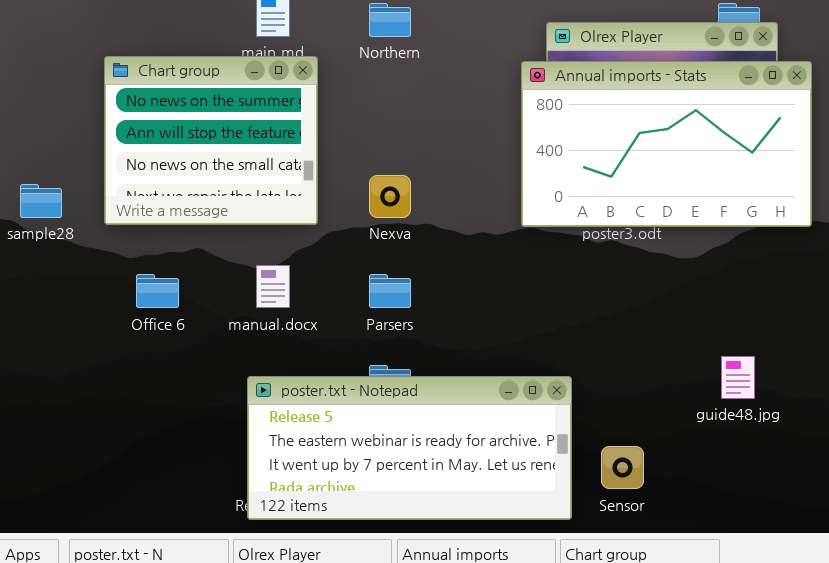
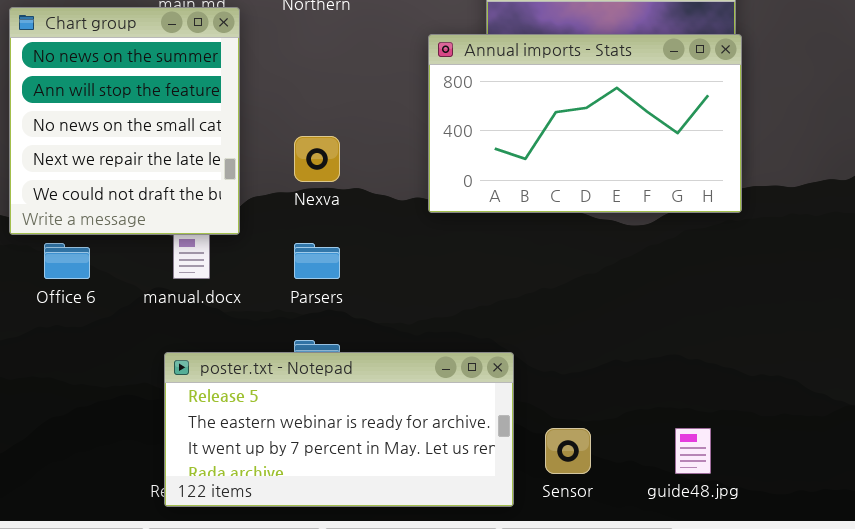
Chart group: [104,56,318,225] -> [9,7,240,235], resized
Annual imports - Stats: [521,61,812,227] -> [428,34,742,213], moved
guide48.jpg: [721,356,755,399] -> [675,428,711,474], moved

